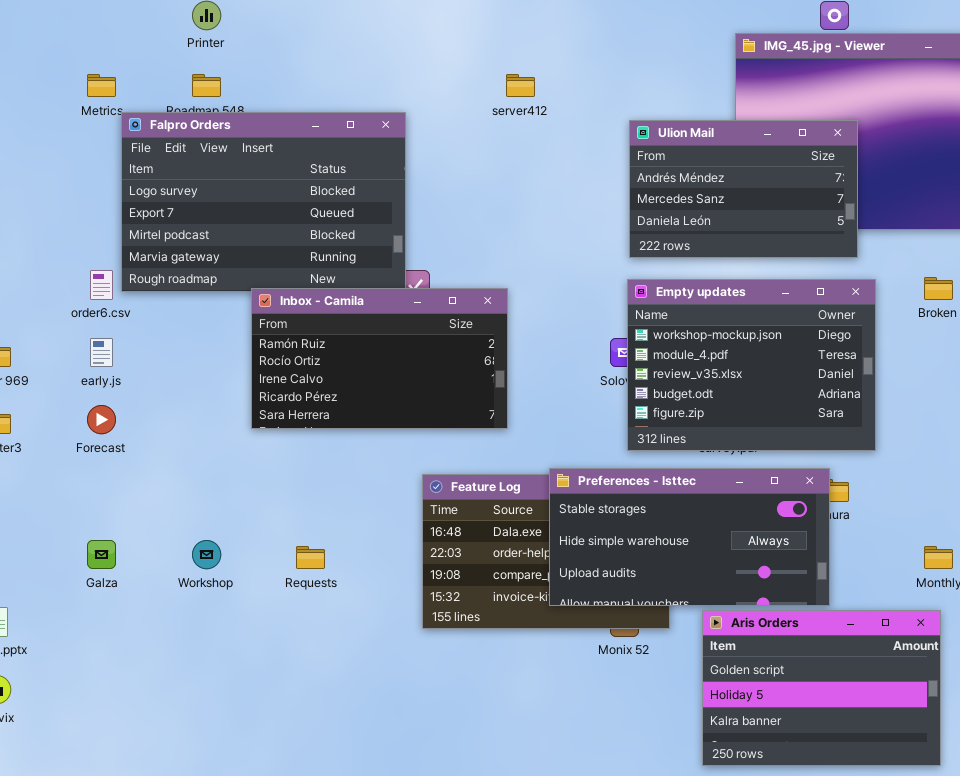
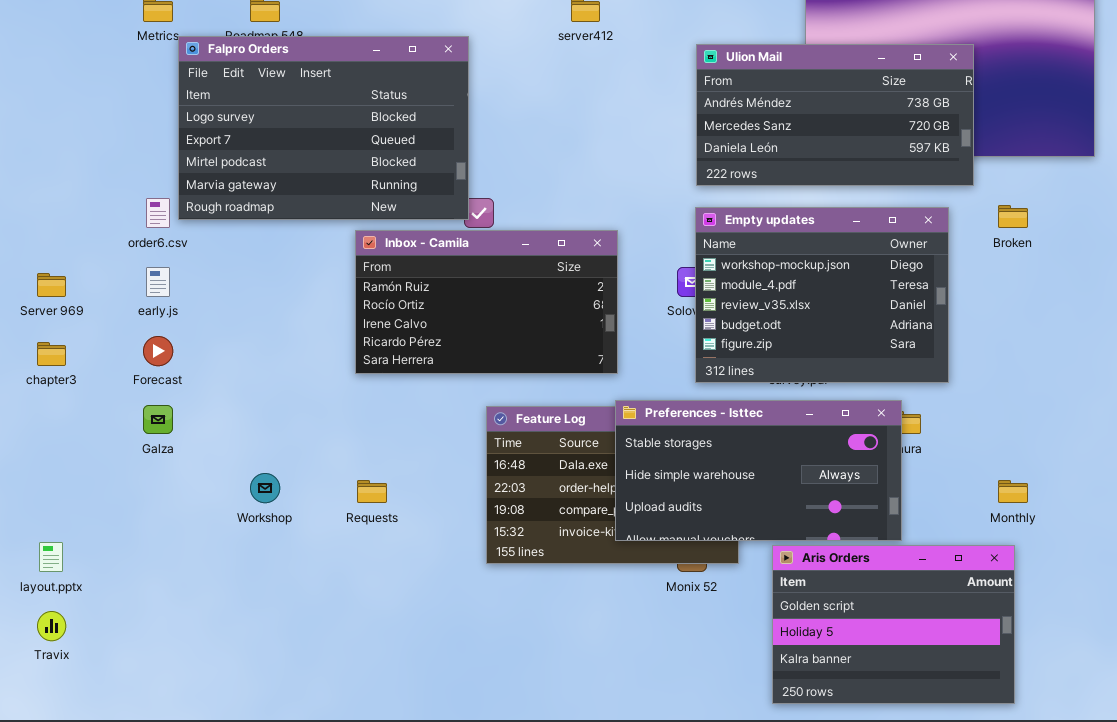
Ulion Mail: [629,120,858,258] -> [696,44,974,186], resized
Inbox - Camila: [251,288,508,429] -> [355,230,618,374], moved
Galza: [87,540,116,569] -> [143,405,173,434], moved

